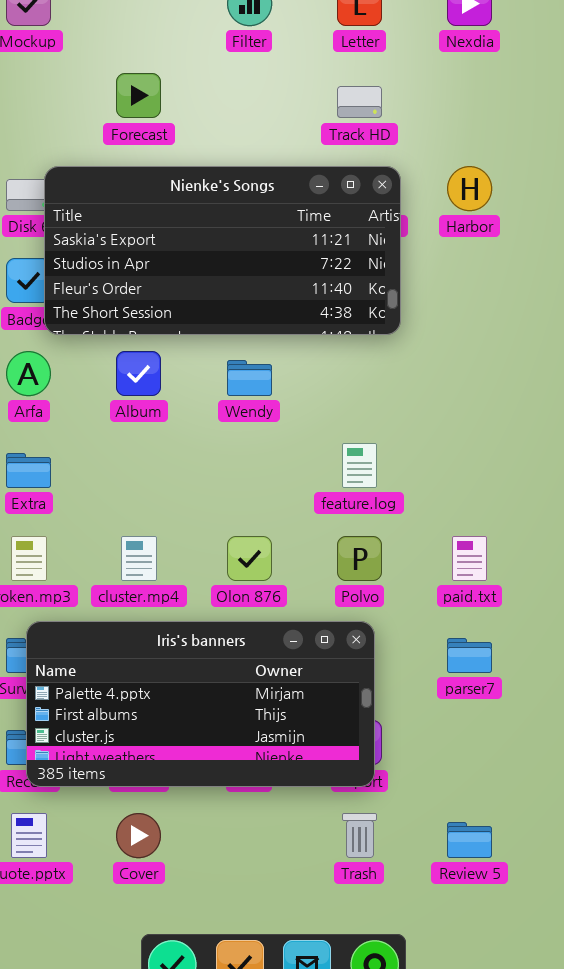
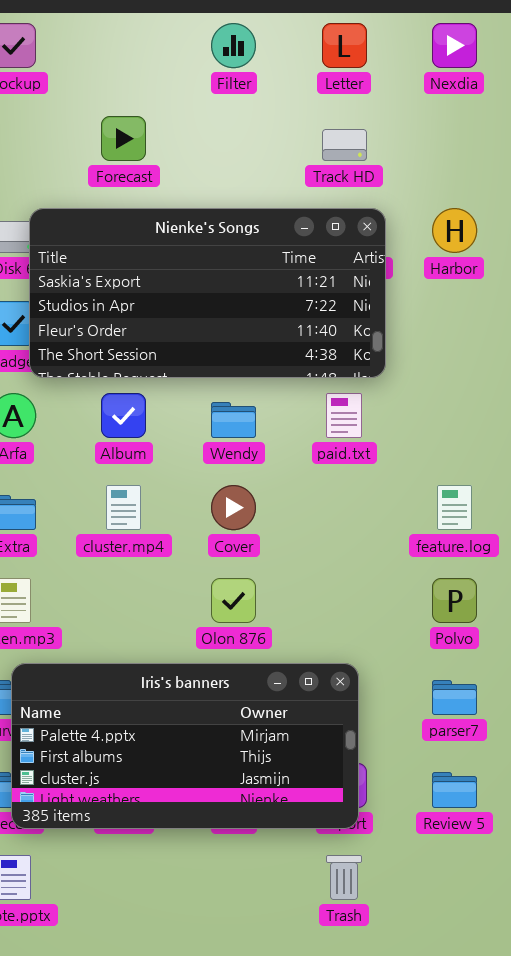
feature.log: [342,443,377,488] -> [437,485,472,530], moved
cluster.mp4: [121,536,157,581] -> [106,485,141,530], moved
Polvo: [337,536,382,581] -> [432,578,477,623], moved
paid.txt: [452,536,487,581] -> [326,393,362,438], moved
Cover: [116,813,161,858] -> [211,485,256,530], moved
Review 5: [447,822,492,858] -> [432,772,477,808], moved

